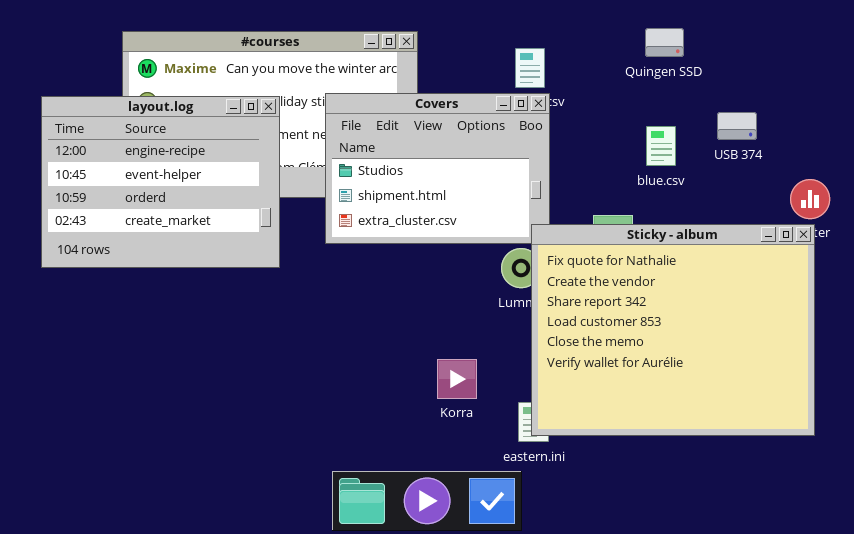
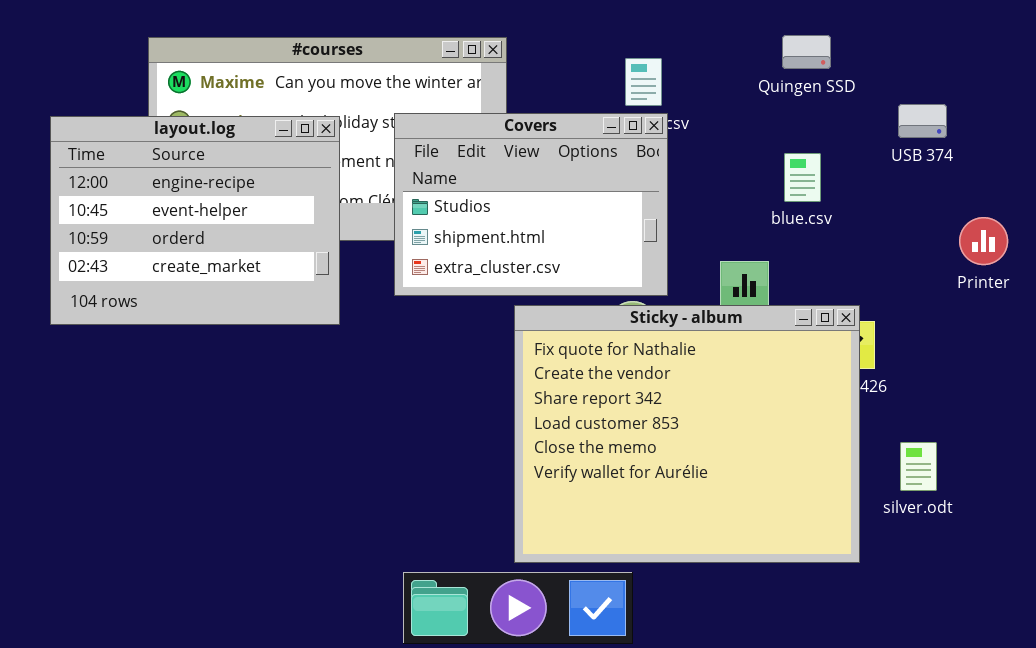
USB 374: [717,112,757,140] -> [898,104,947,138], moved
Sticky - album: [531,224,815,436] -> [514,305,860,563], moved

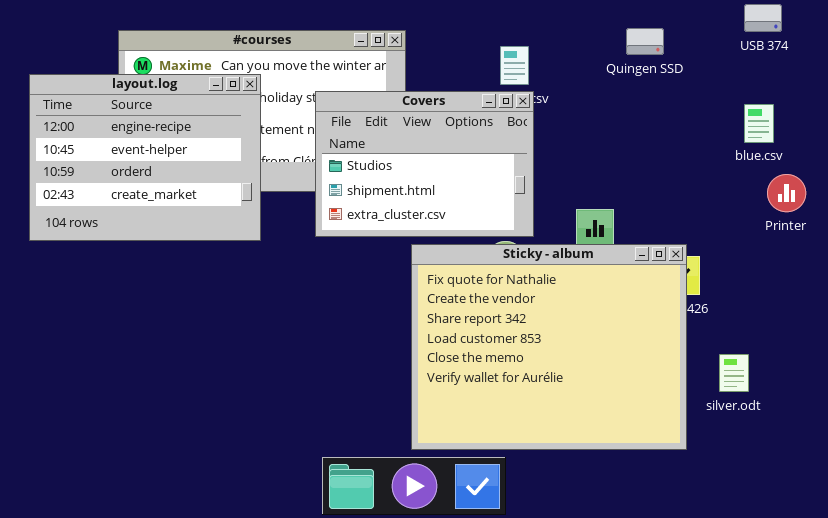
USB 374: [898,104,947,138] -> [744,4,782,32], moved
layout.log: [50,116,340,325] -> [29,74,261,241], moved
blue.csv: [784,153,821,202] -> [744,104,774,143], moved

